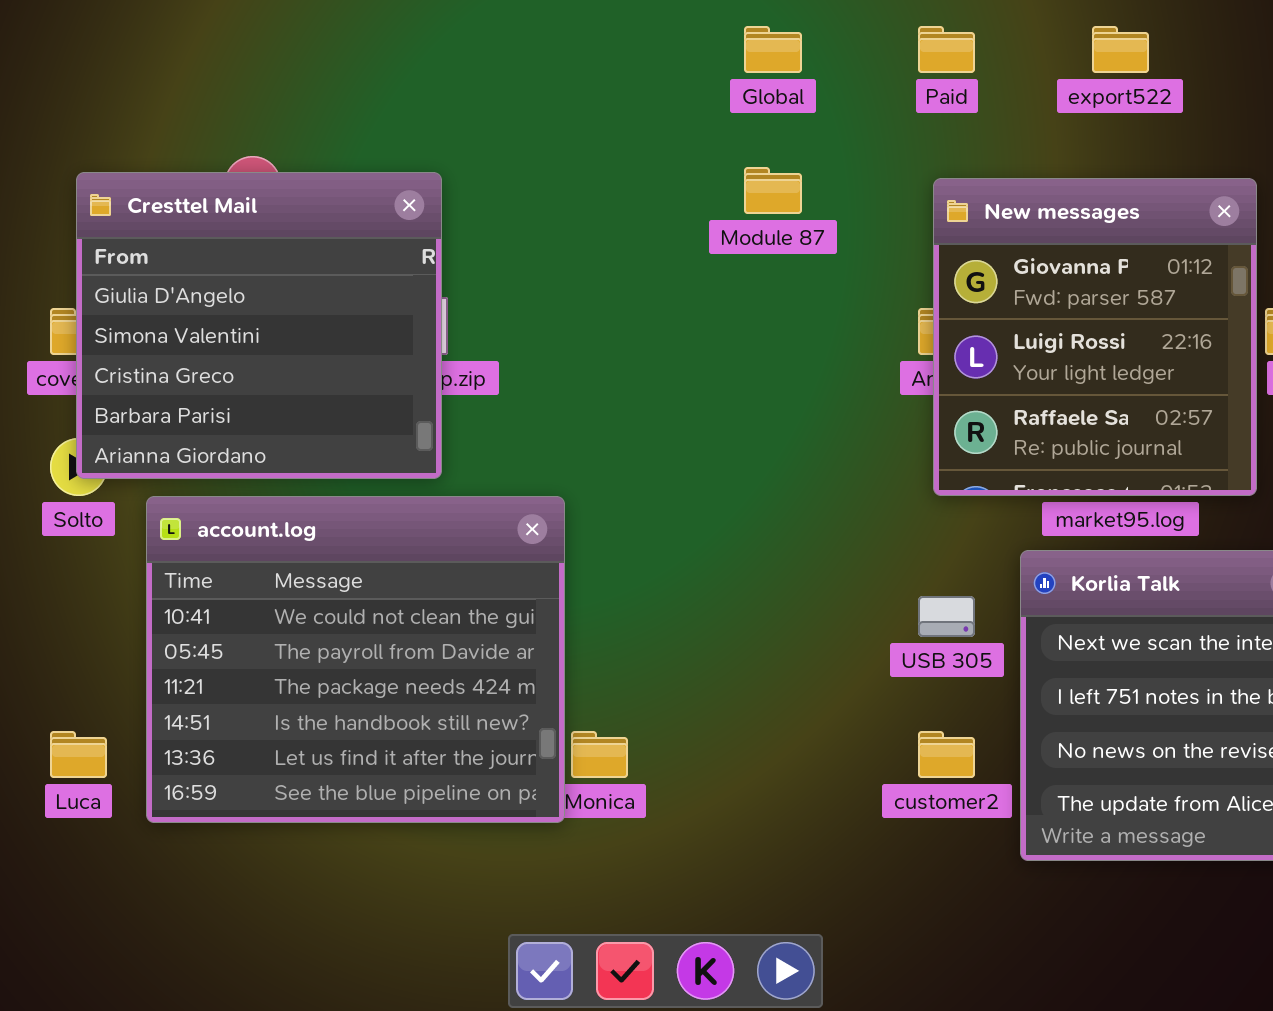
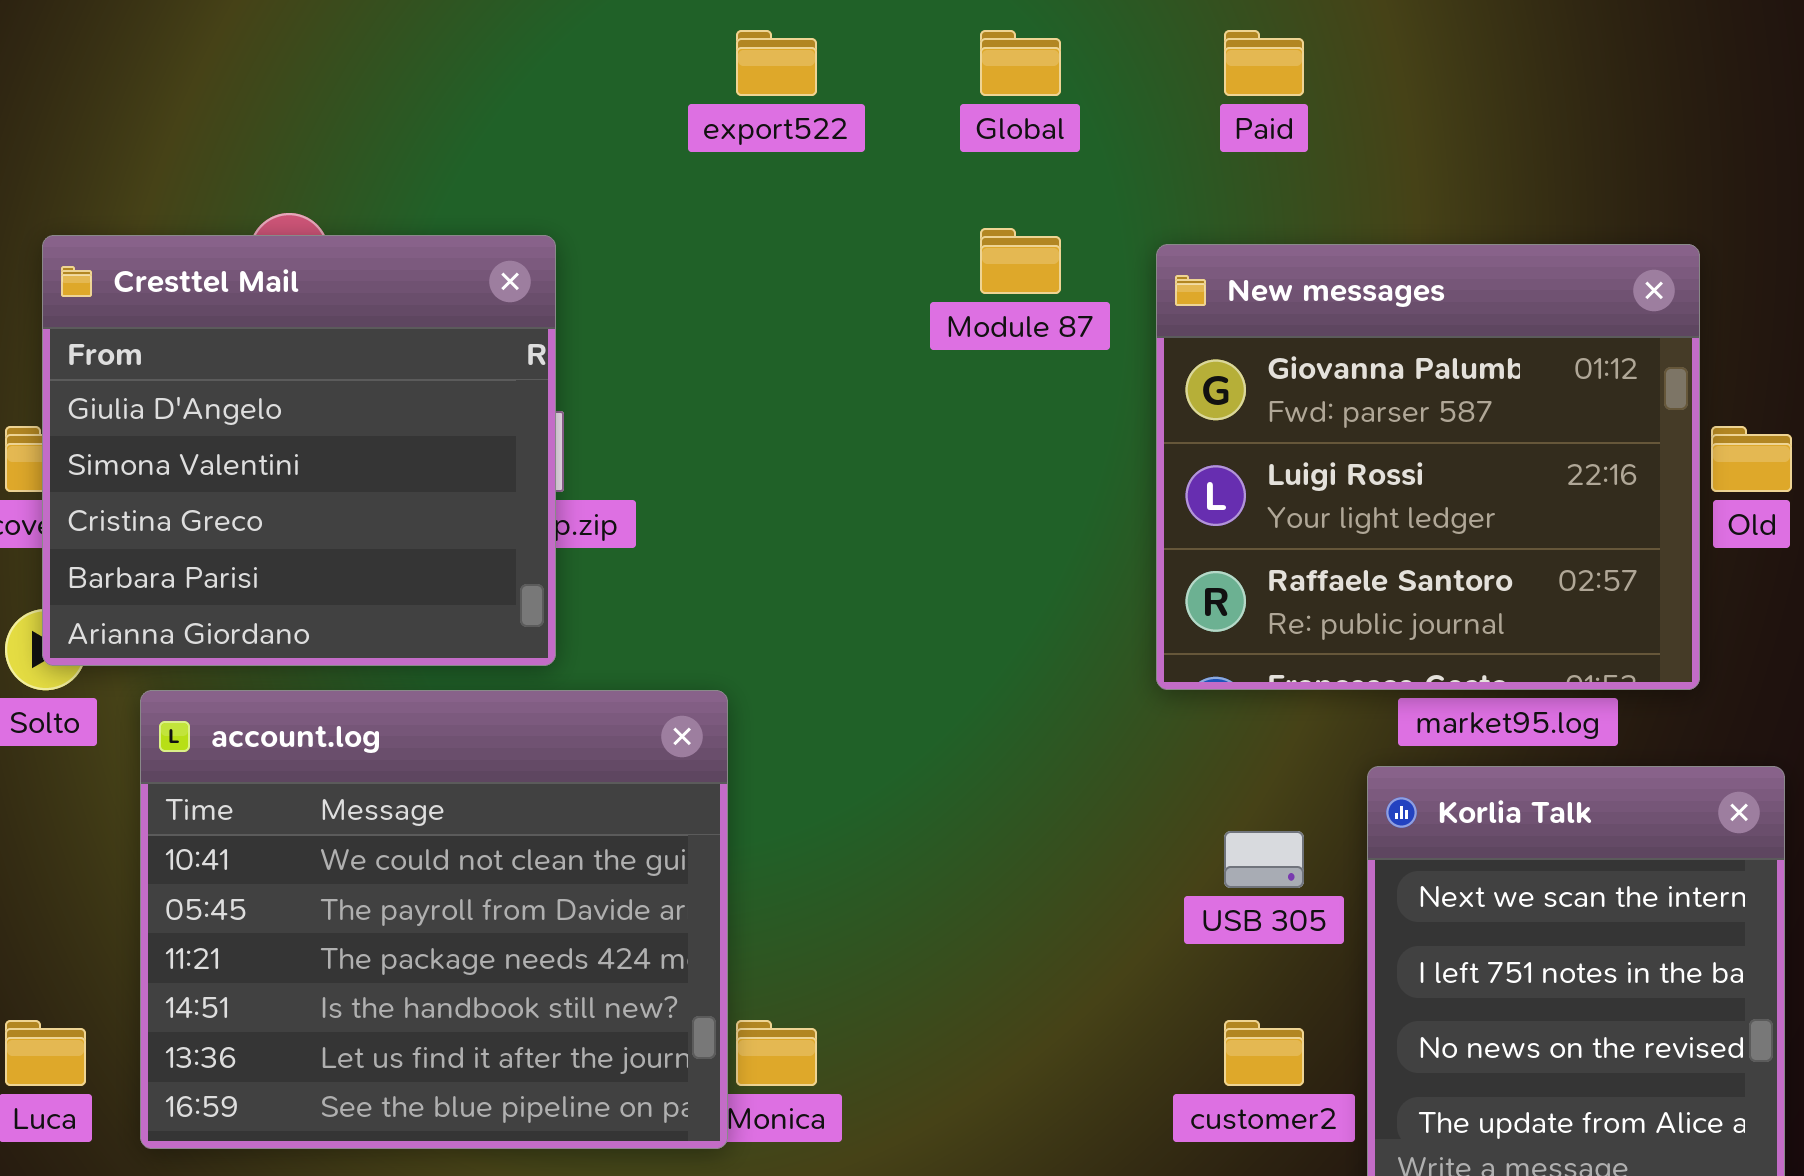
export522: [1092,26,1149,73] -> [736,30,817,96], moved
New messages: [933,178,1257,496] -> [1156,244,1700,690], resized

